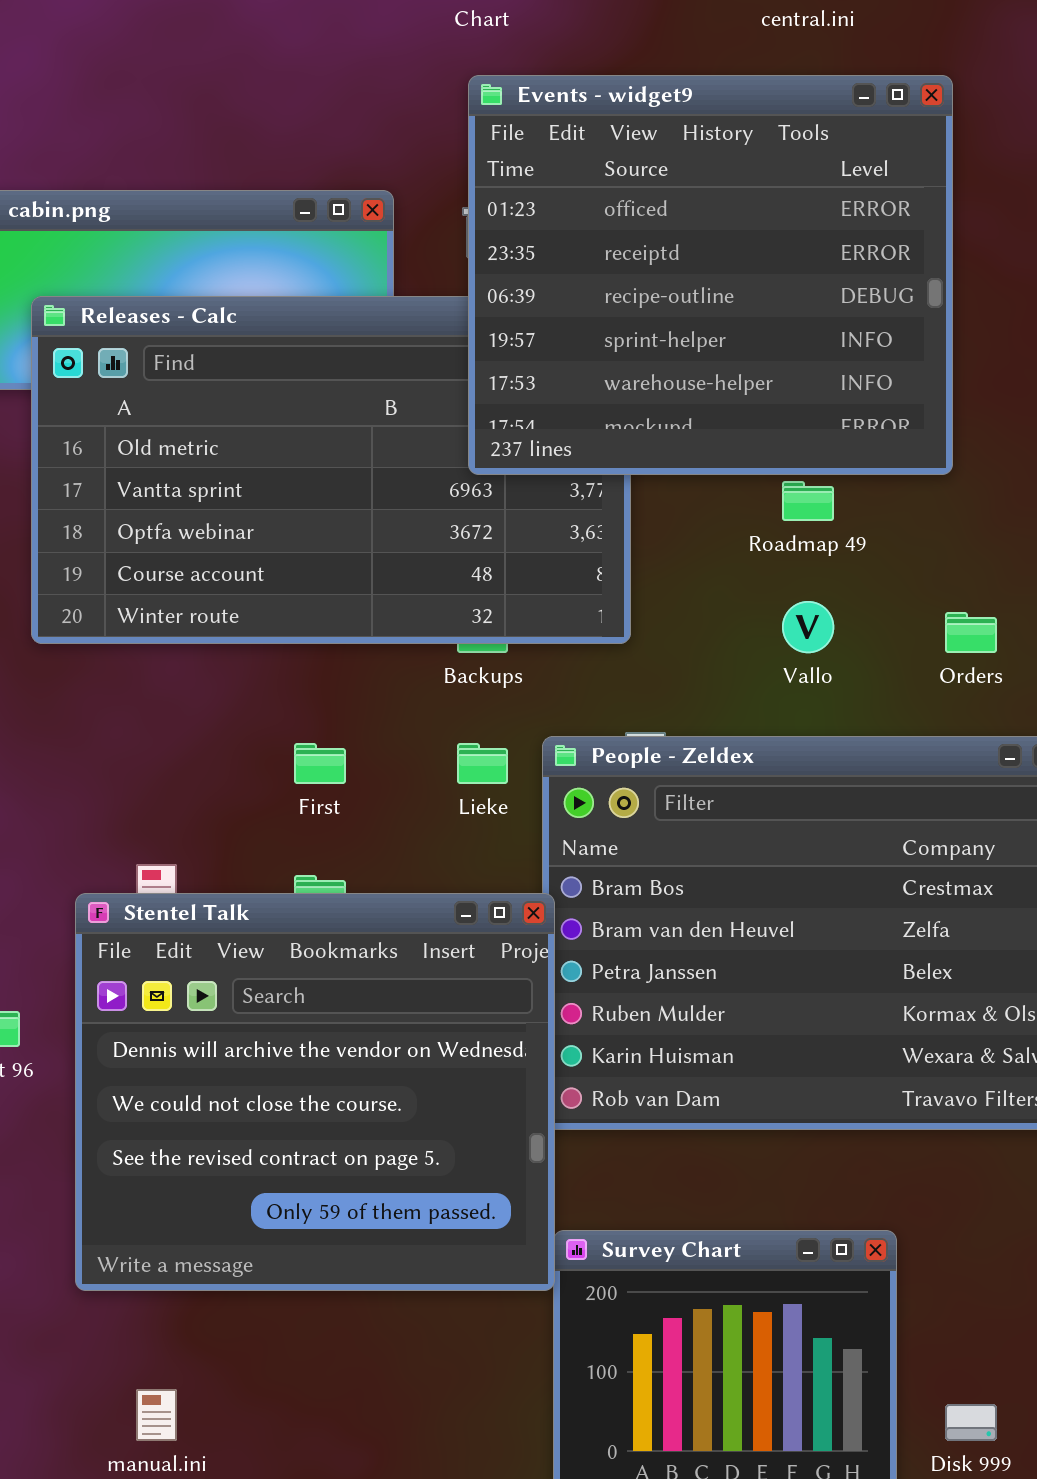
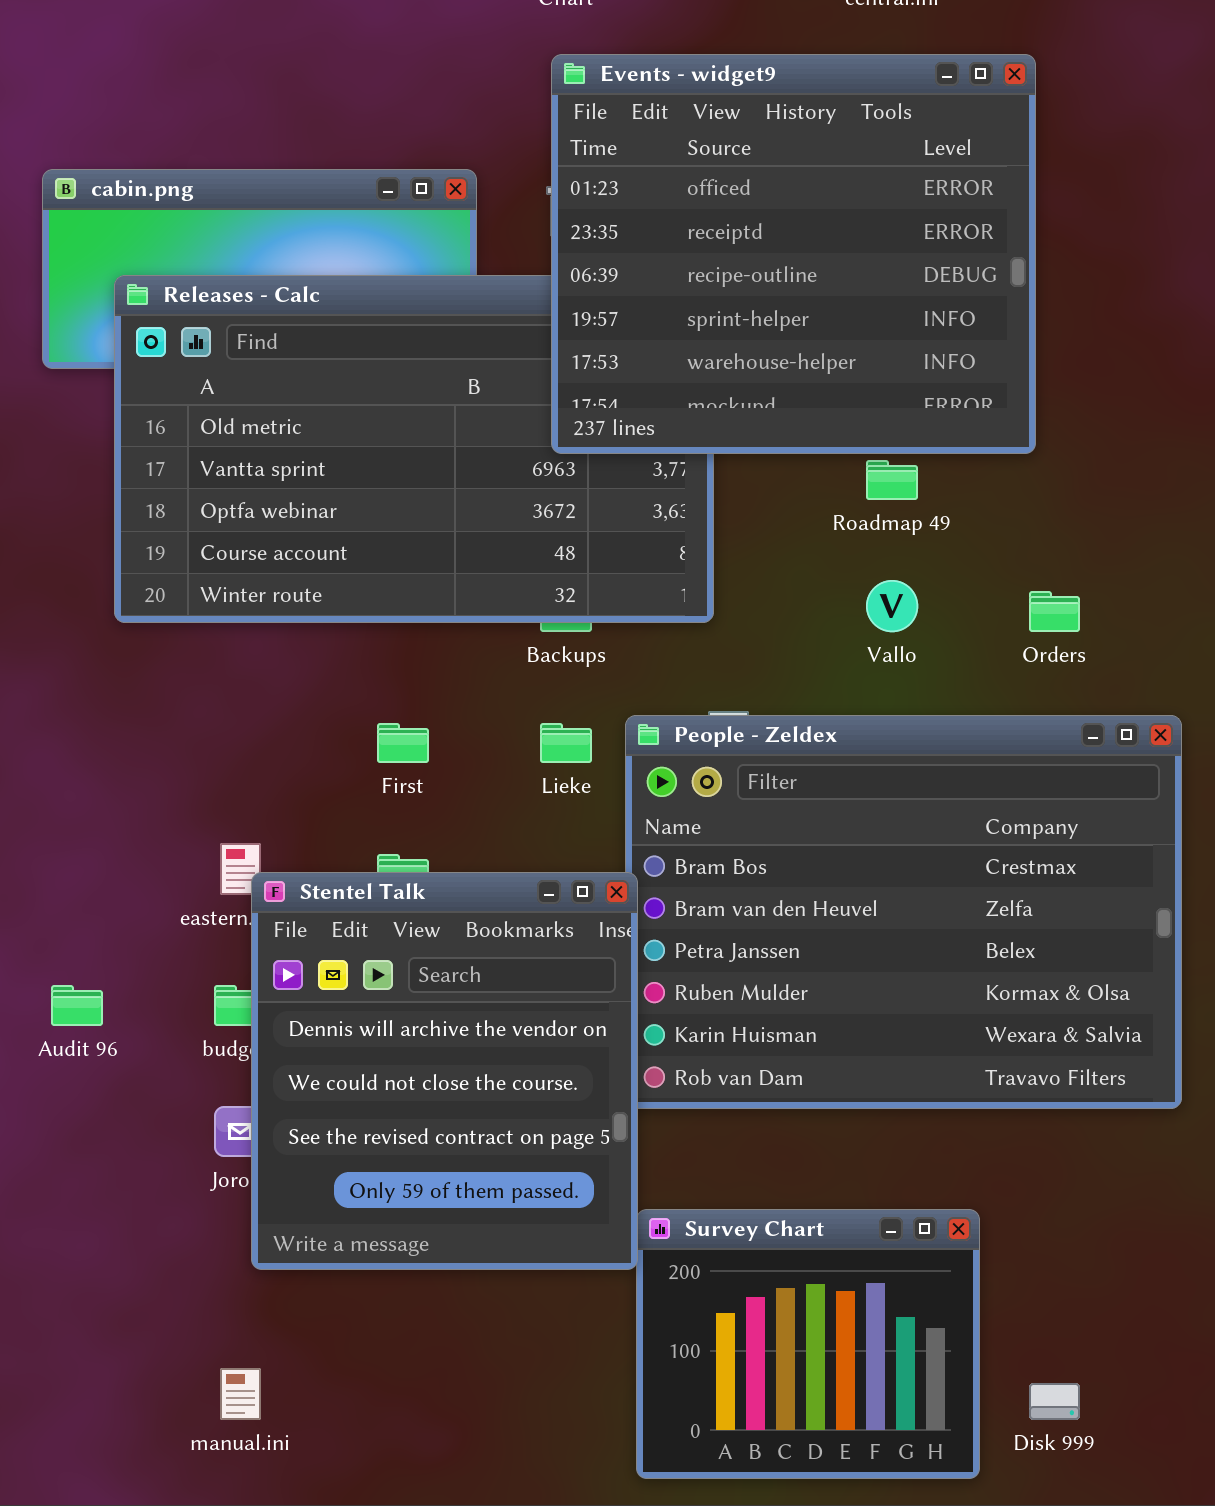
Stentel Talk: [75,893,555,1291] -> [251,872,638,1270], resized

